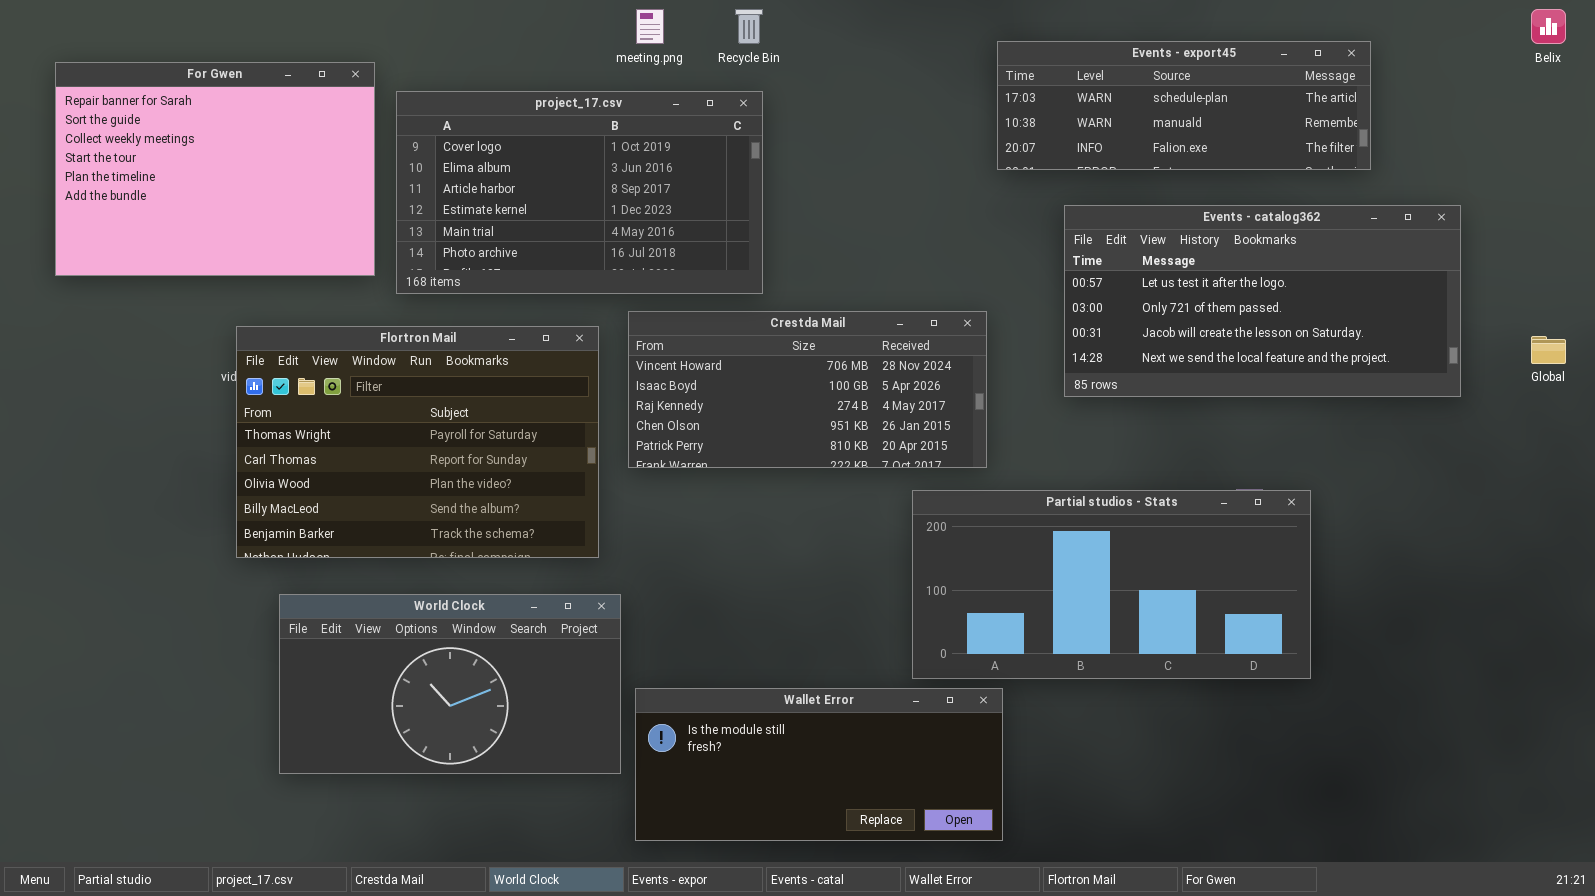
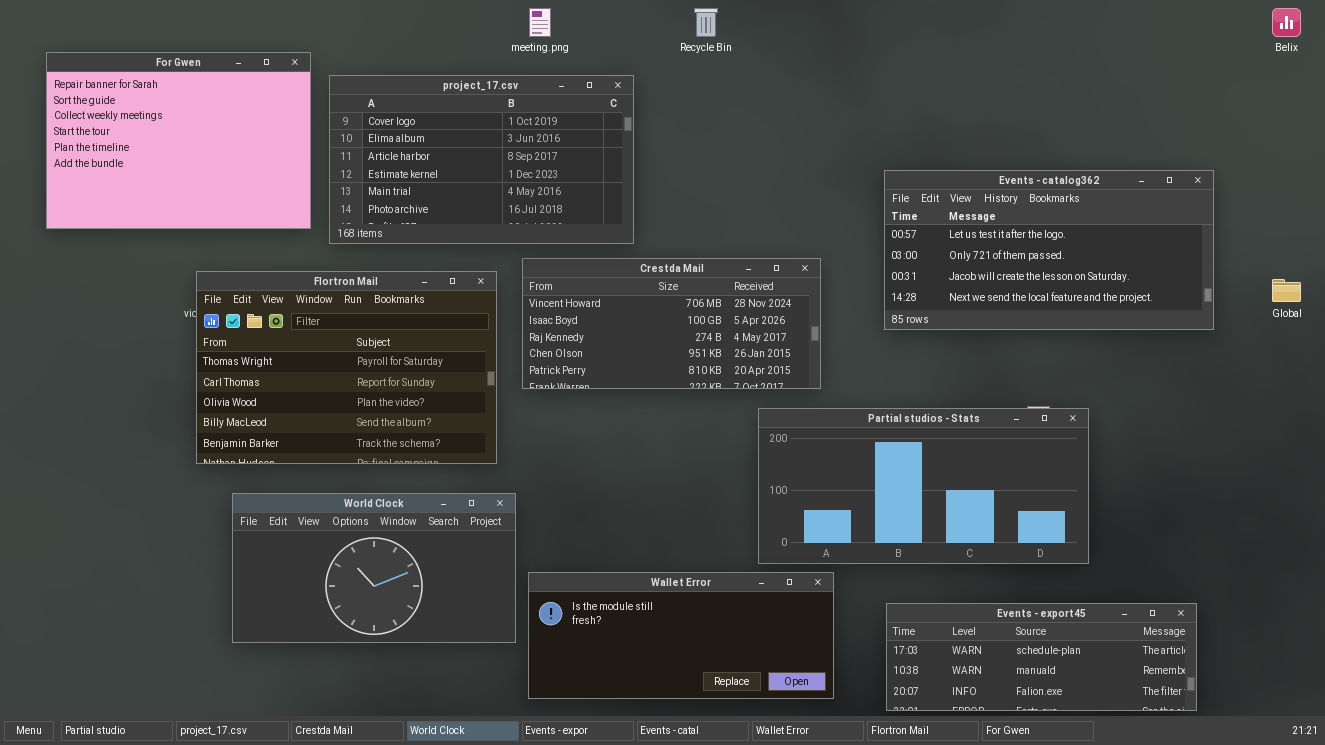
Recycle Bin: [735,9,763,44] -> [694,8,718,37], moved
Events - export45: [997,41,1371,170] -> [886,603,1197,711], moved

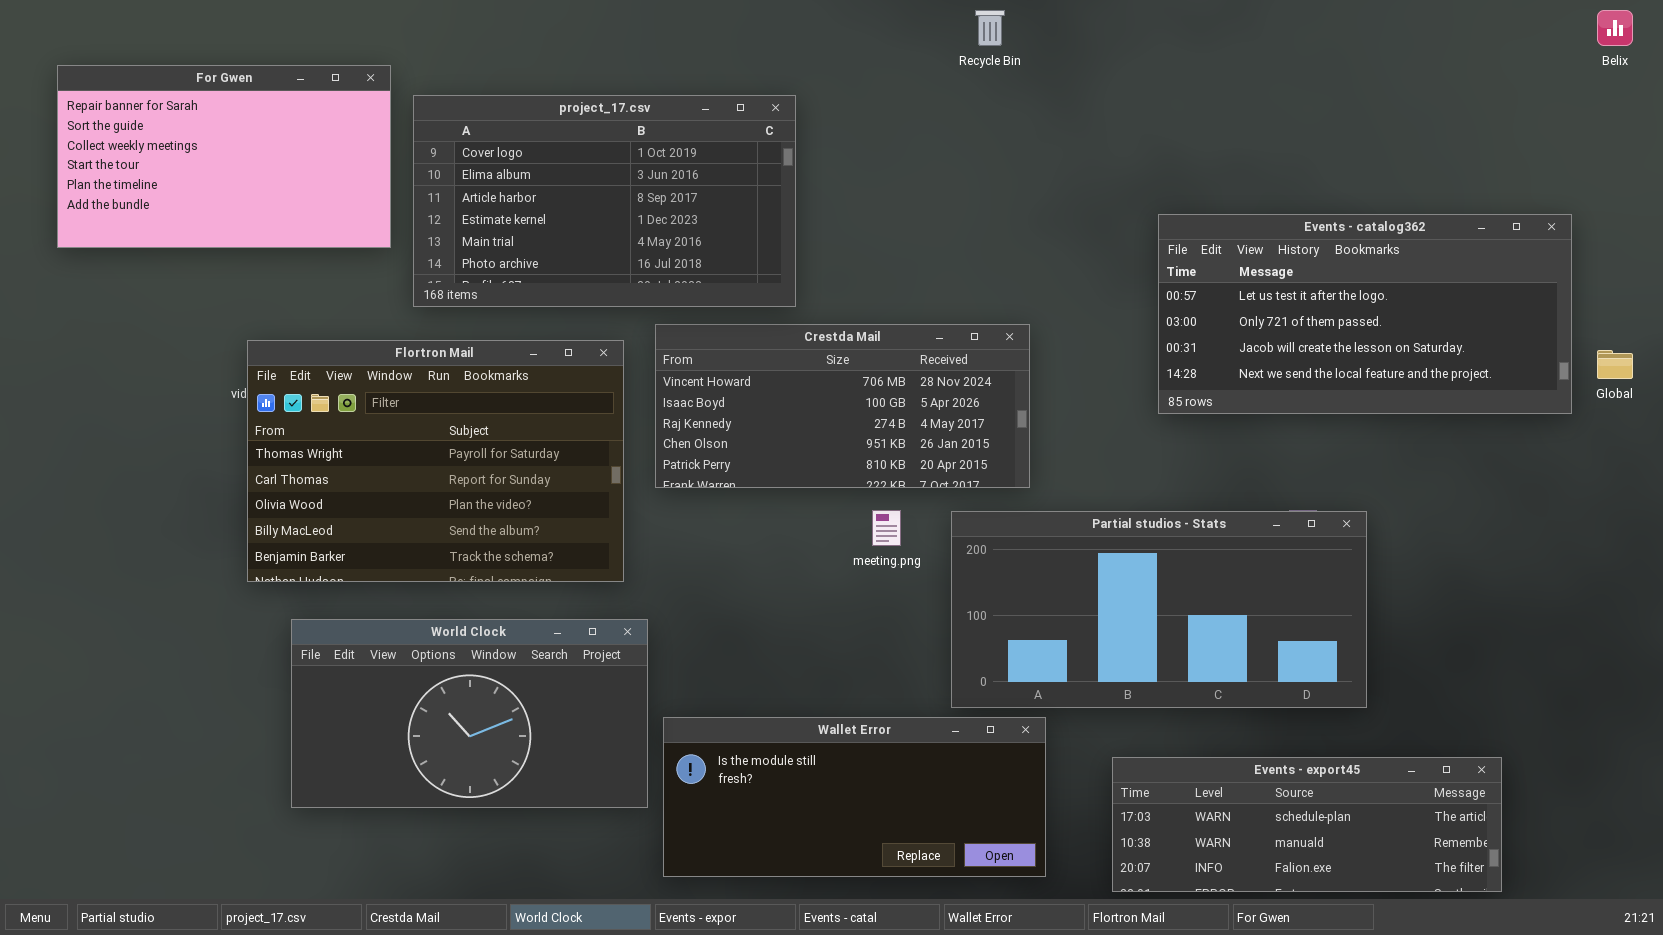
meeting.png: [529,8,551,37] -> [872,510,901,546], moved
Recycle Bin: [694,8,718,37] -> [975,10,1005,46], moved
For Gwen: [46,52,311,229] -> [57,65,391,248], resized
Events - catalog362: [884,170,1214,330] -> [1158,214,1572,414], moved

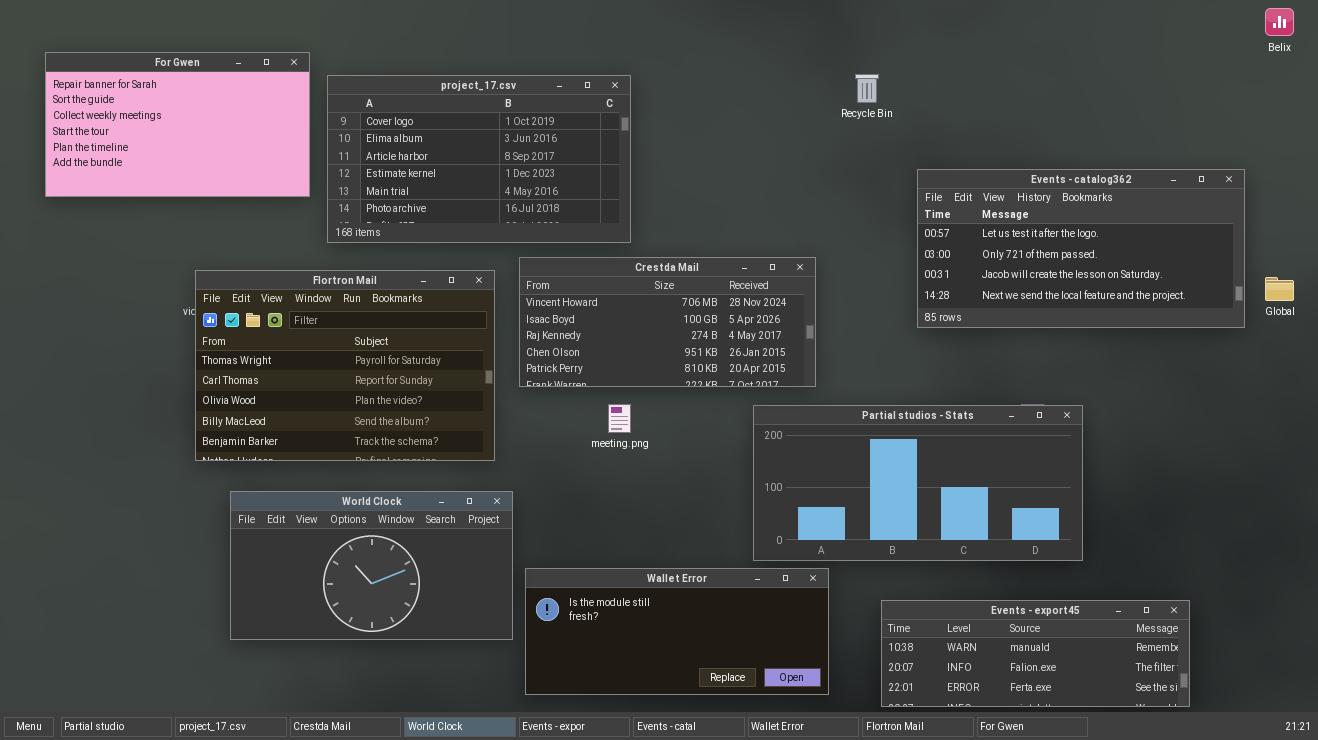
Recycle Bin: [975,10,1005,46] -> [855,74,879,103], moved
meeting.png: [872,510,901,546] -> [608,404,631,433], moved
Events - export45: [1112,757,1502,892] -> [881,600,1190,707], scrolled down 1 row

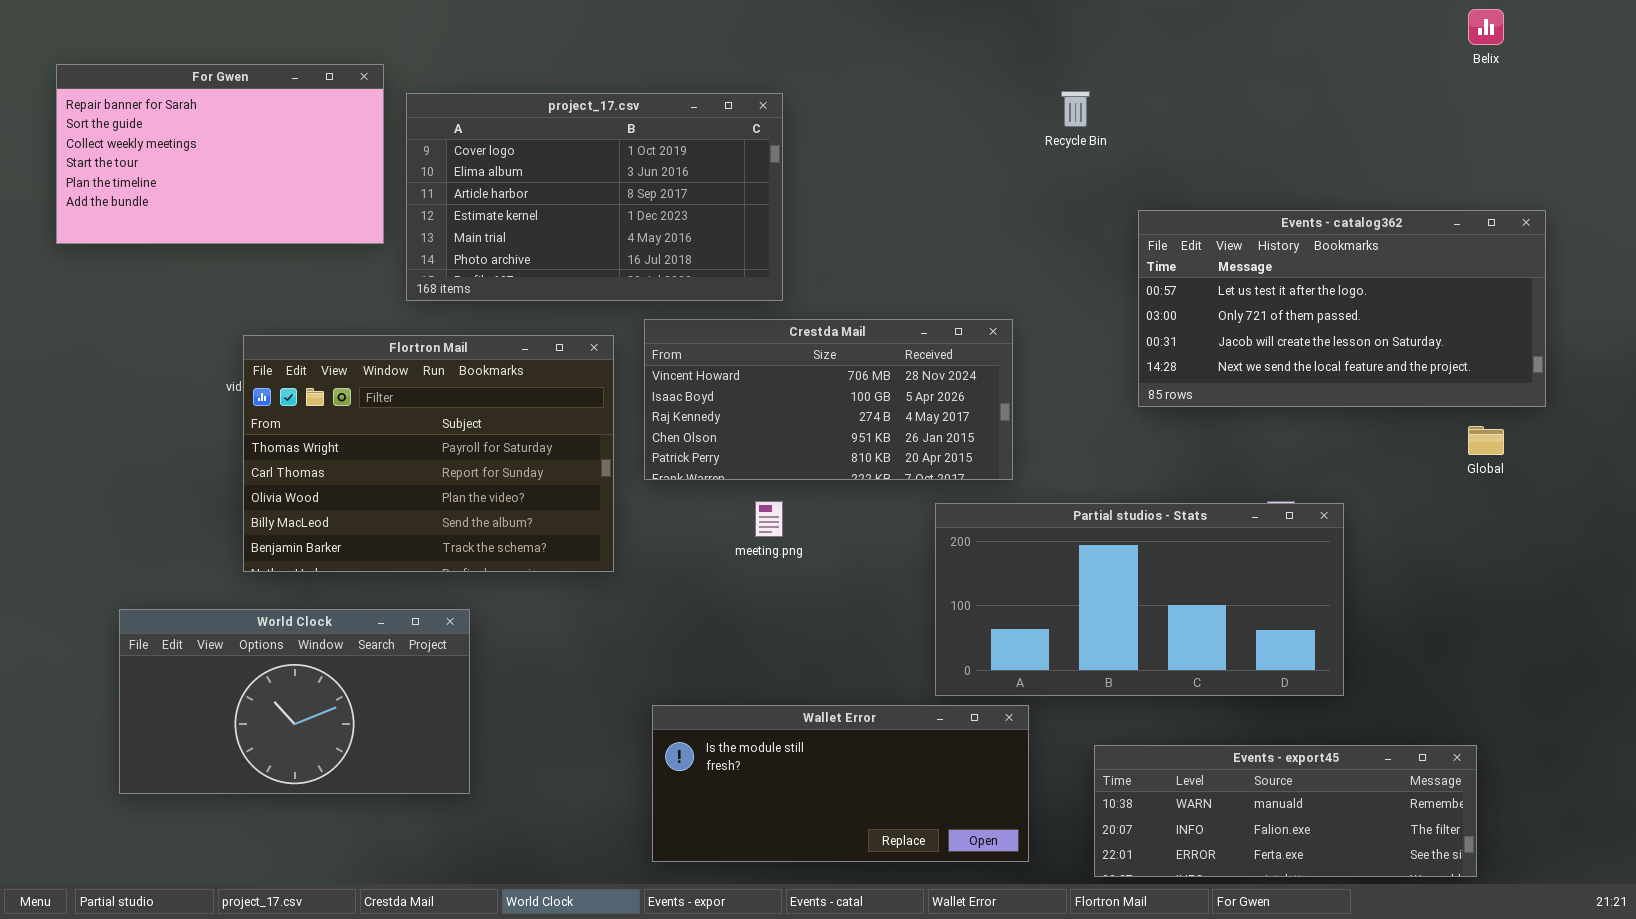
Belix: [1265,8,1294,36] -> [1468,9,1504,45], moved
Global: [1265,277,1294,301] -> [1468,426,1504,455], moved
World Clock: [230,491,513,640] -> [119,609,470,794], moved

